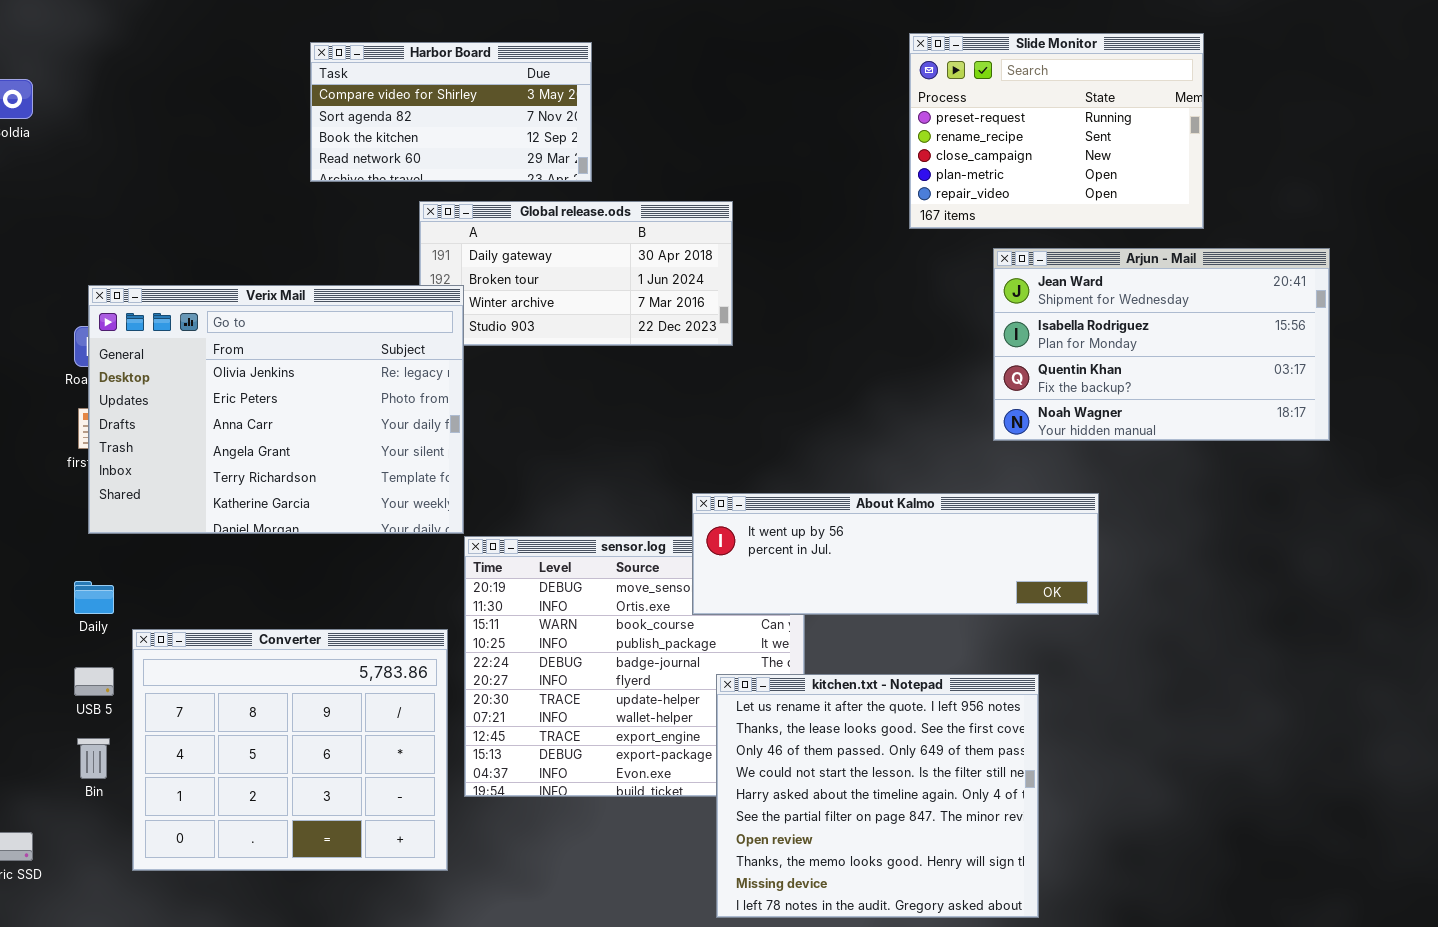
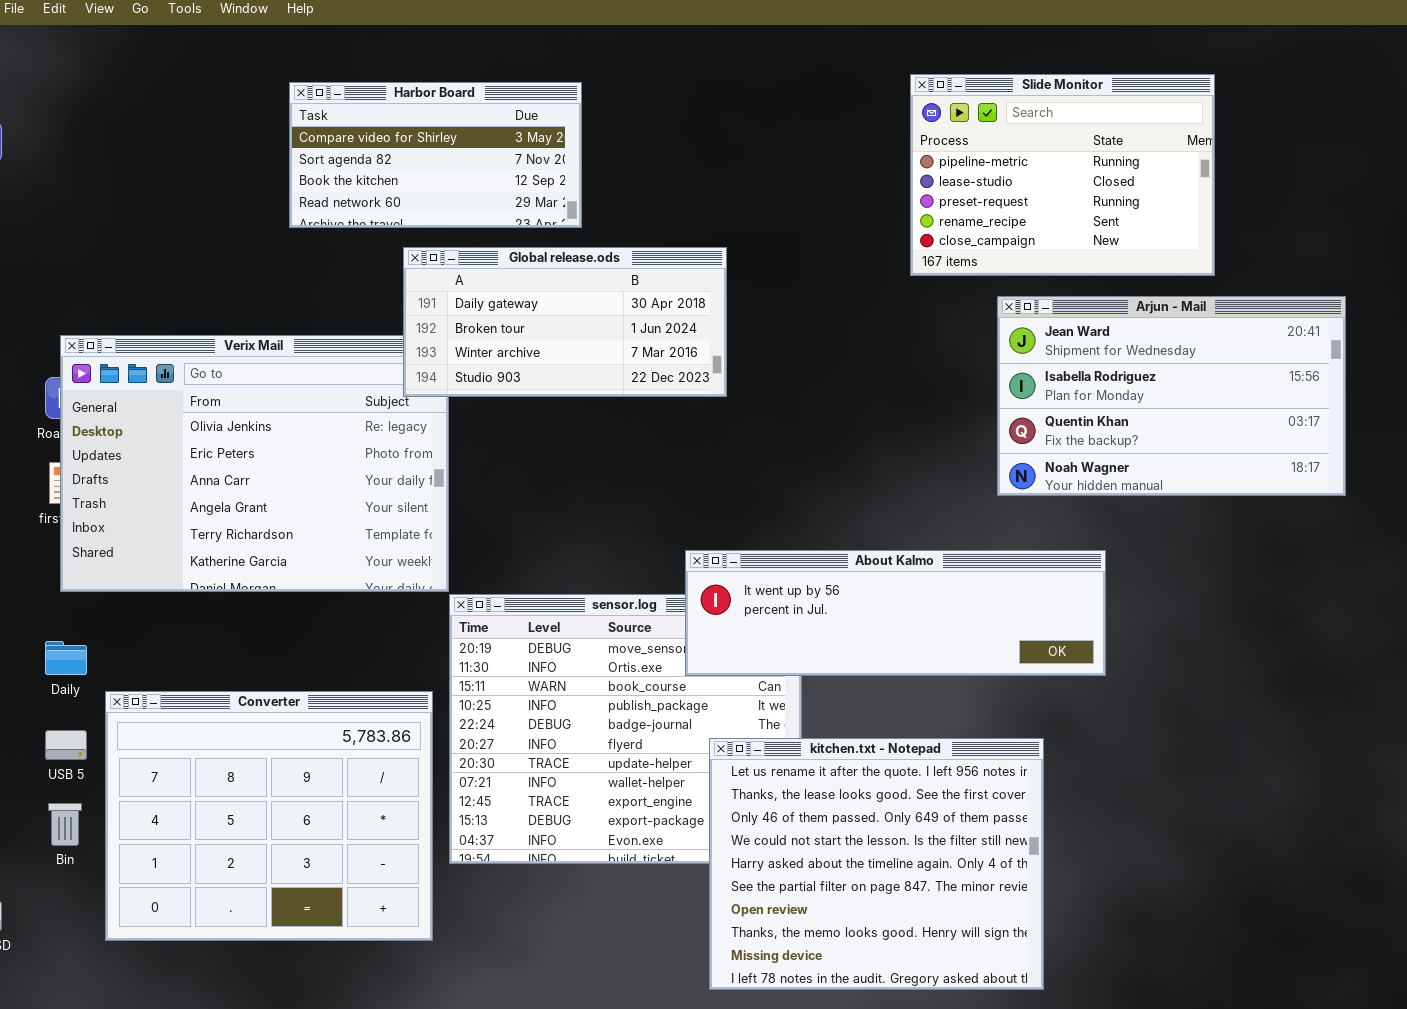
Slide Monitor: [909,33,1204,229] -> [910,74,1215,276], scrolled up 2 rows
Global release.ods: [419,201,733,346] -> [403,247,727,397], raised

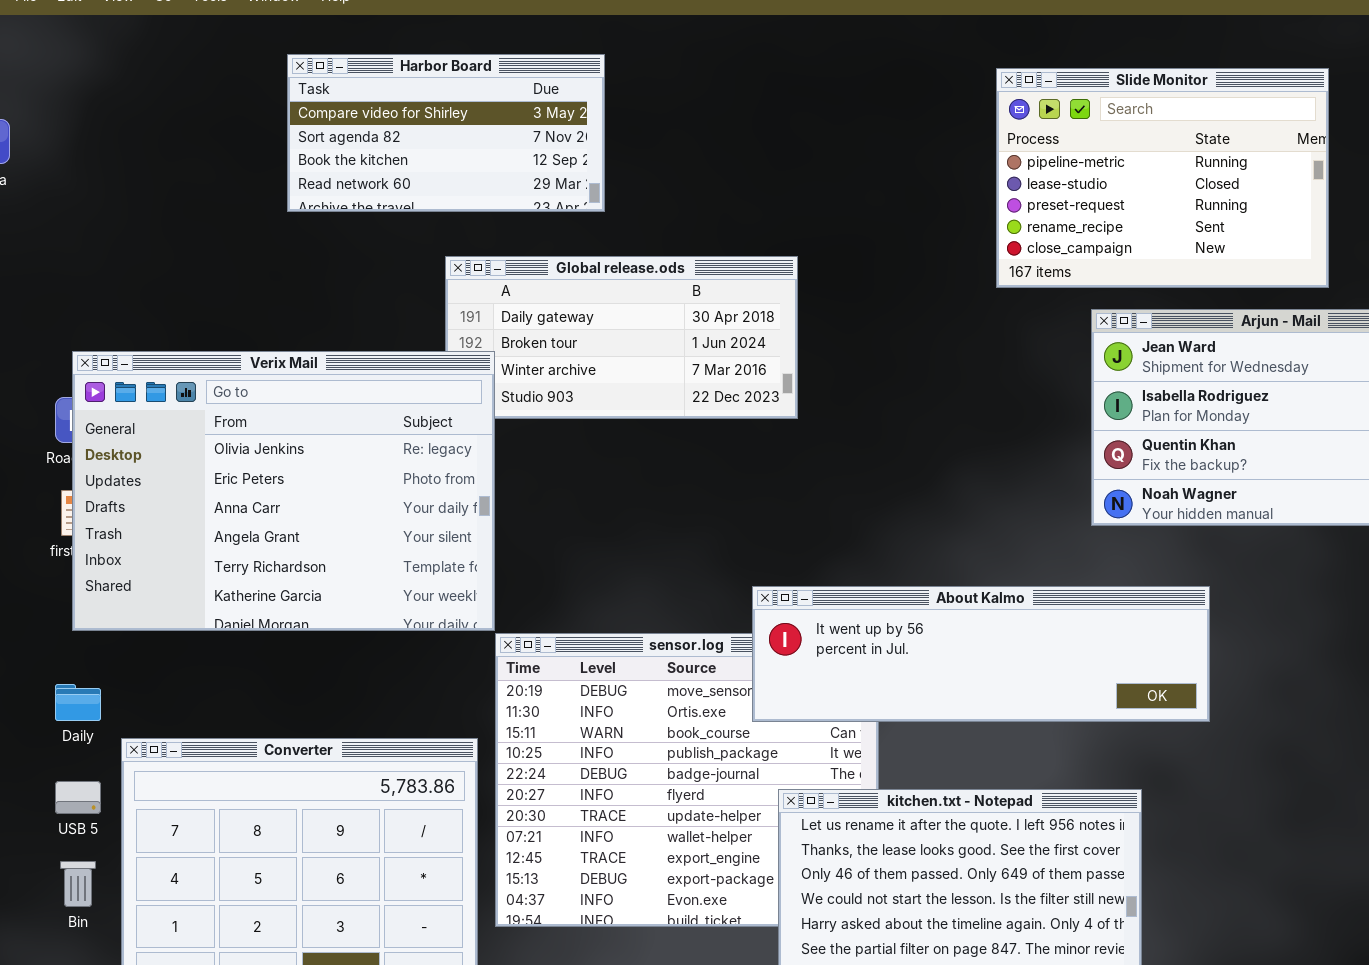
Harbor Board: [289,82,582,228] -> [287,54,605,212], moved
Verix Mail: [60,335,449,592] -> [72,351,495,631], raised

